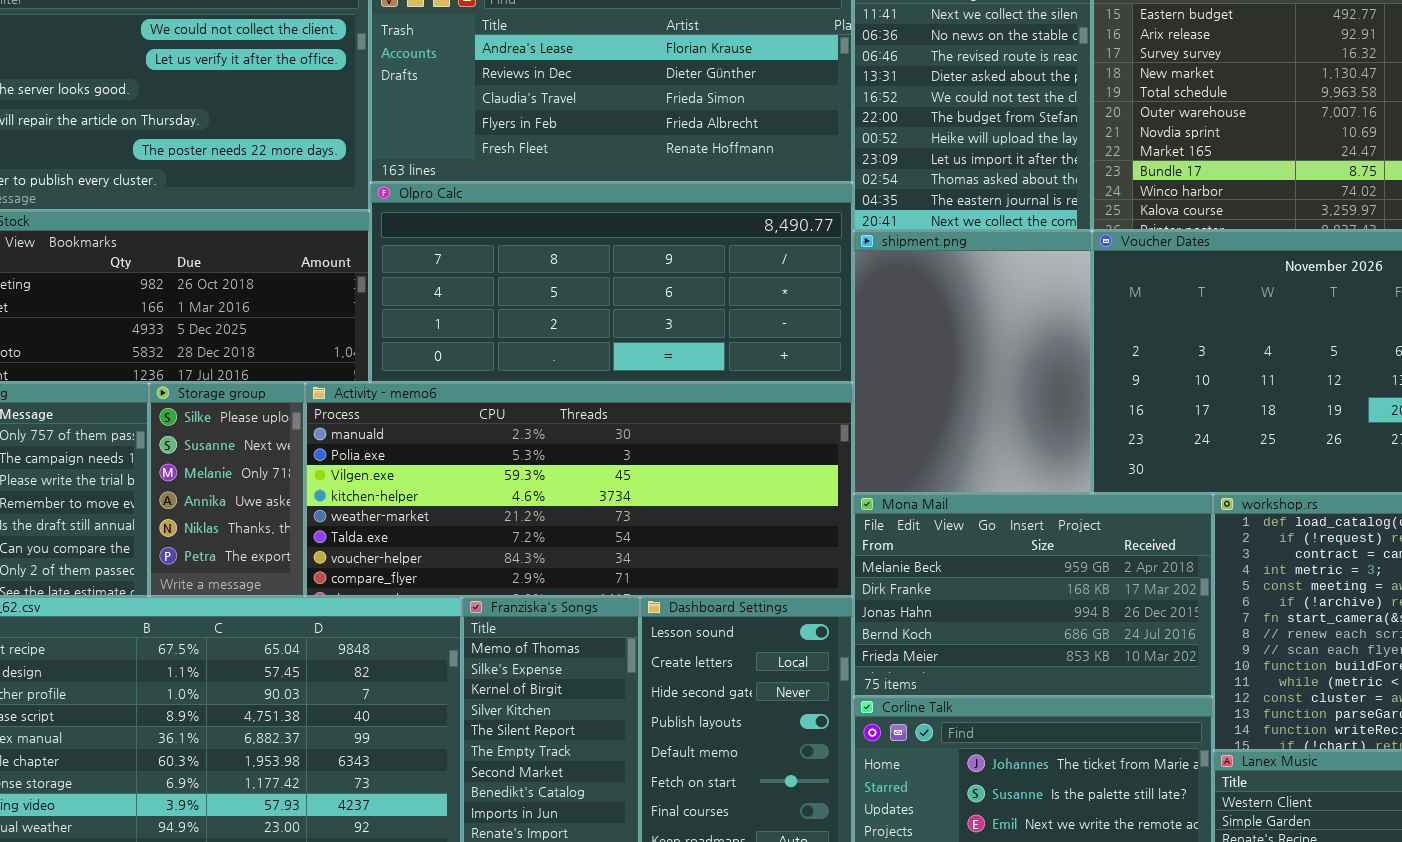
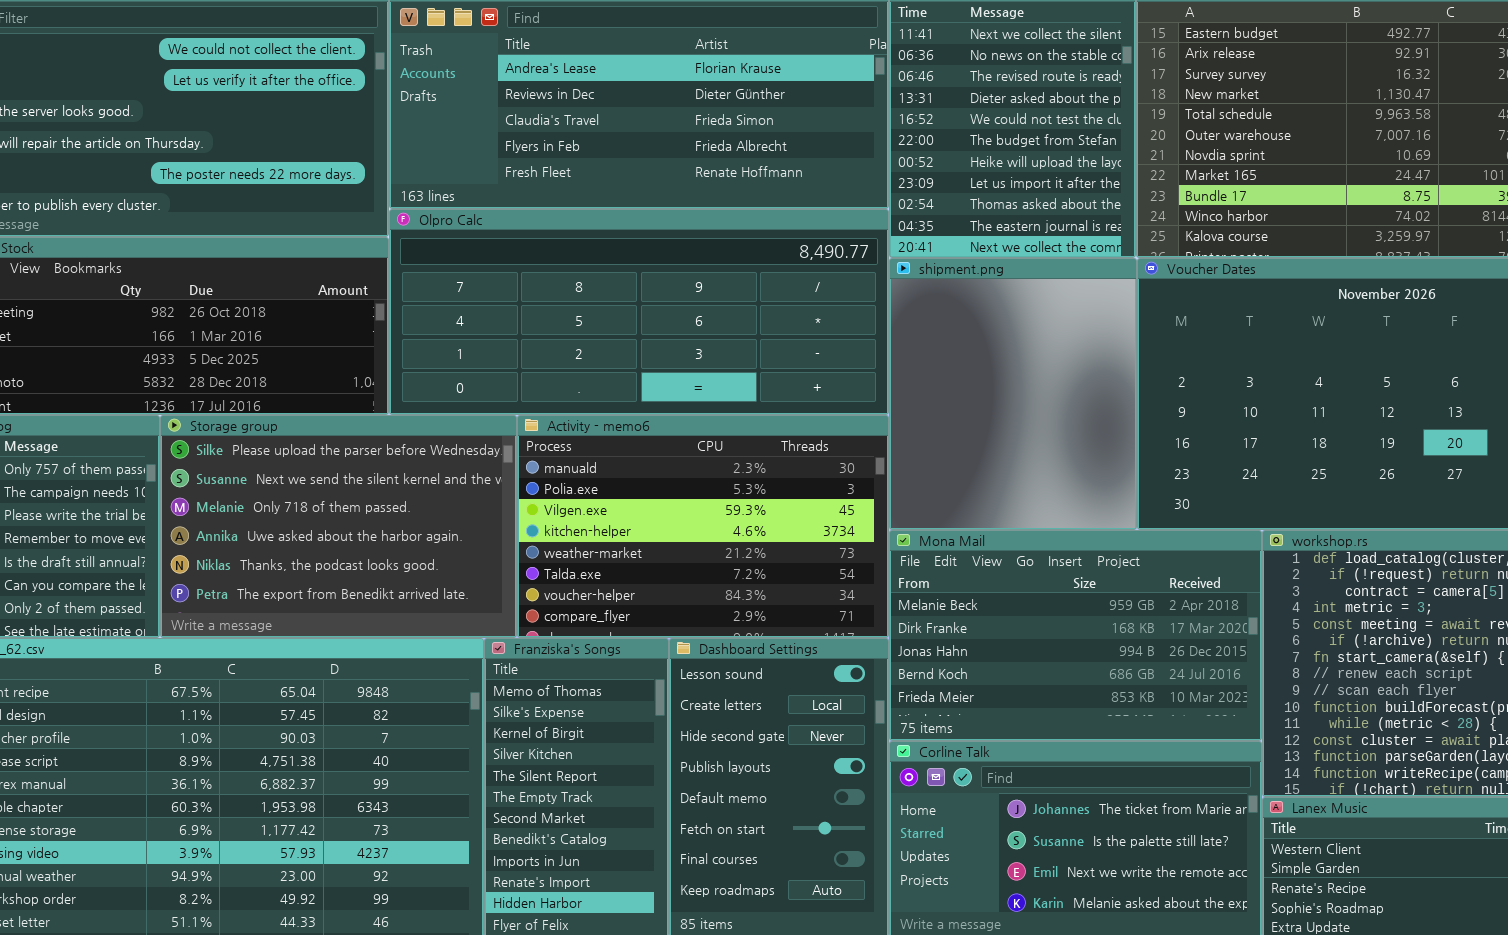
Storage group: [149,383,305,597] -> [160,415,517,638], resized
Activity - memo6: [305,383,853,597] -> [517,415,889,638], resized

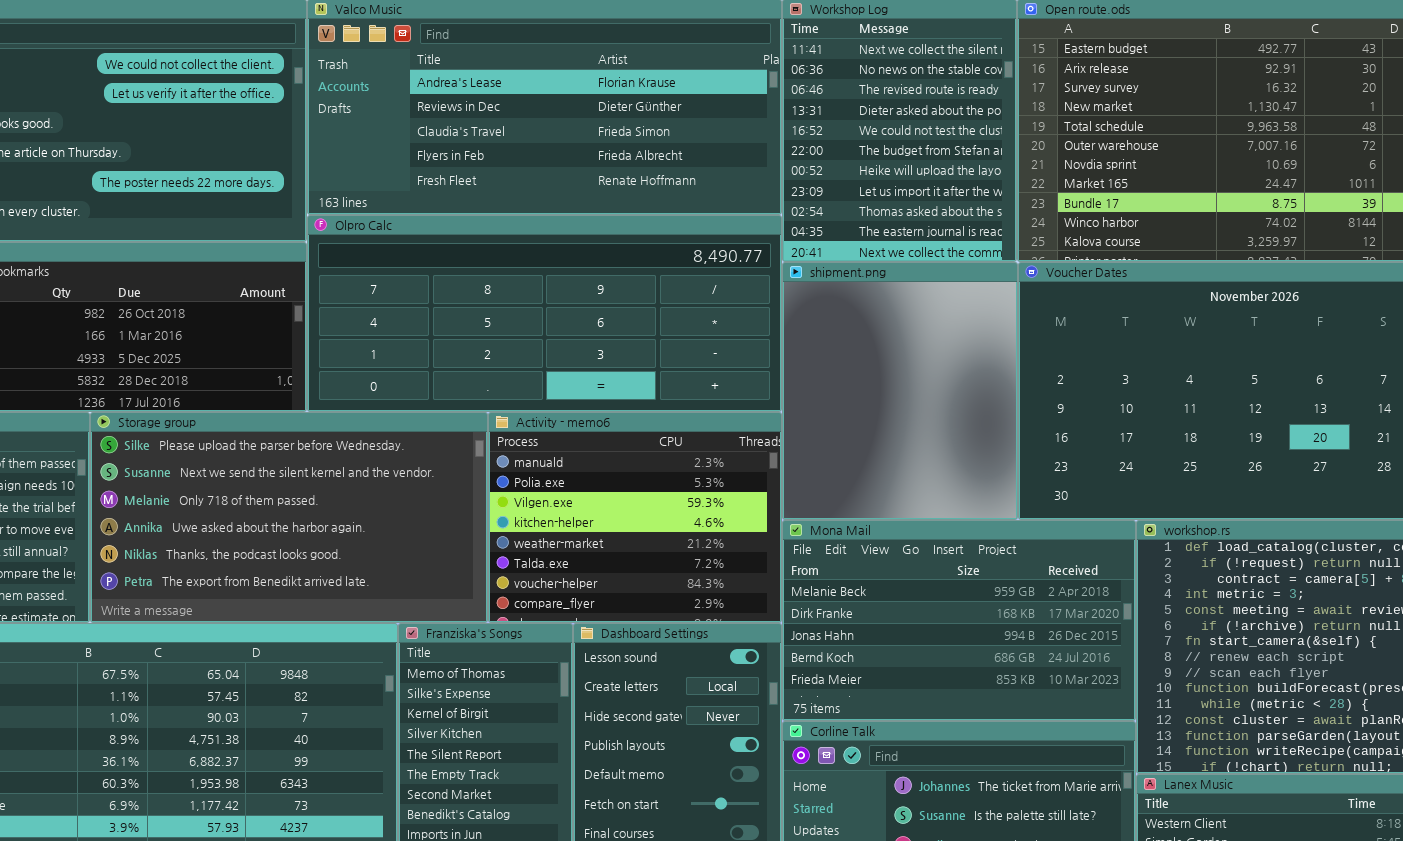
Storage group: [160,415,517,638] -> [90,412,488,623], resized
Activity - memo6: [517,415,889,638] -> [488,412,782,623], resized

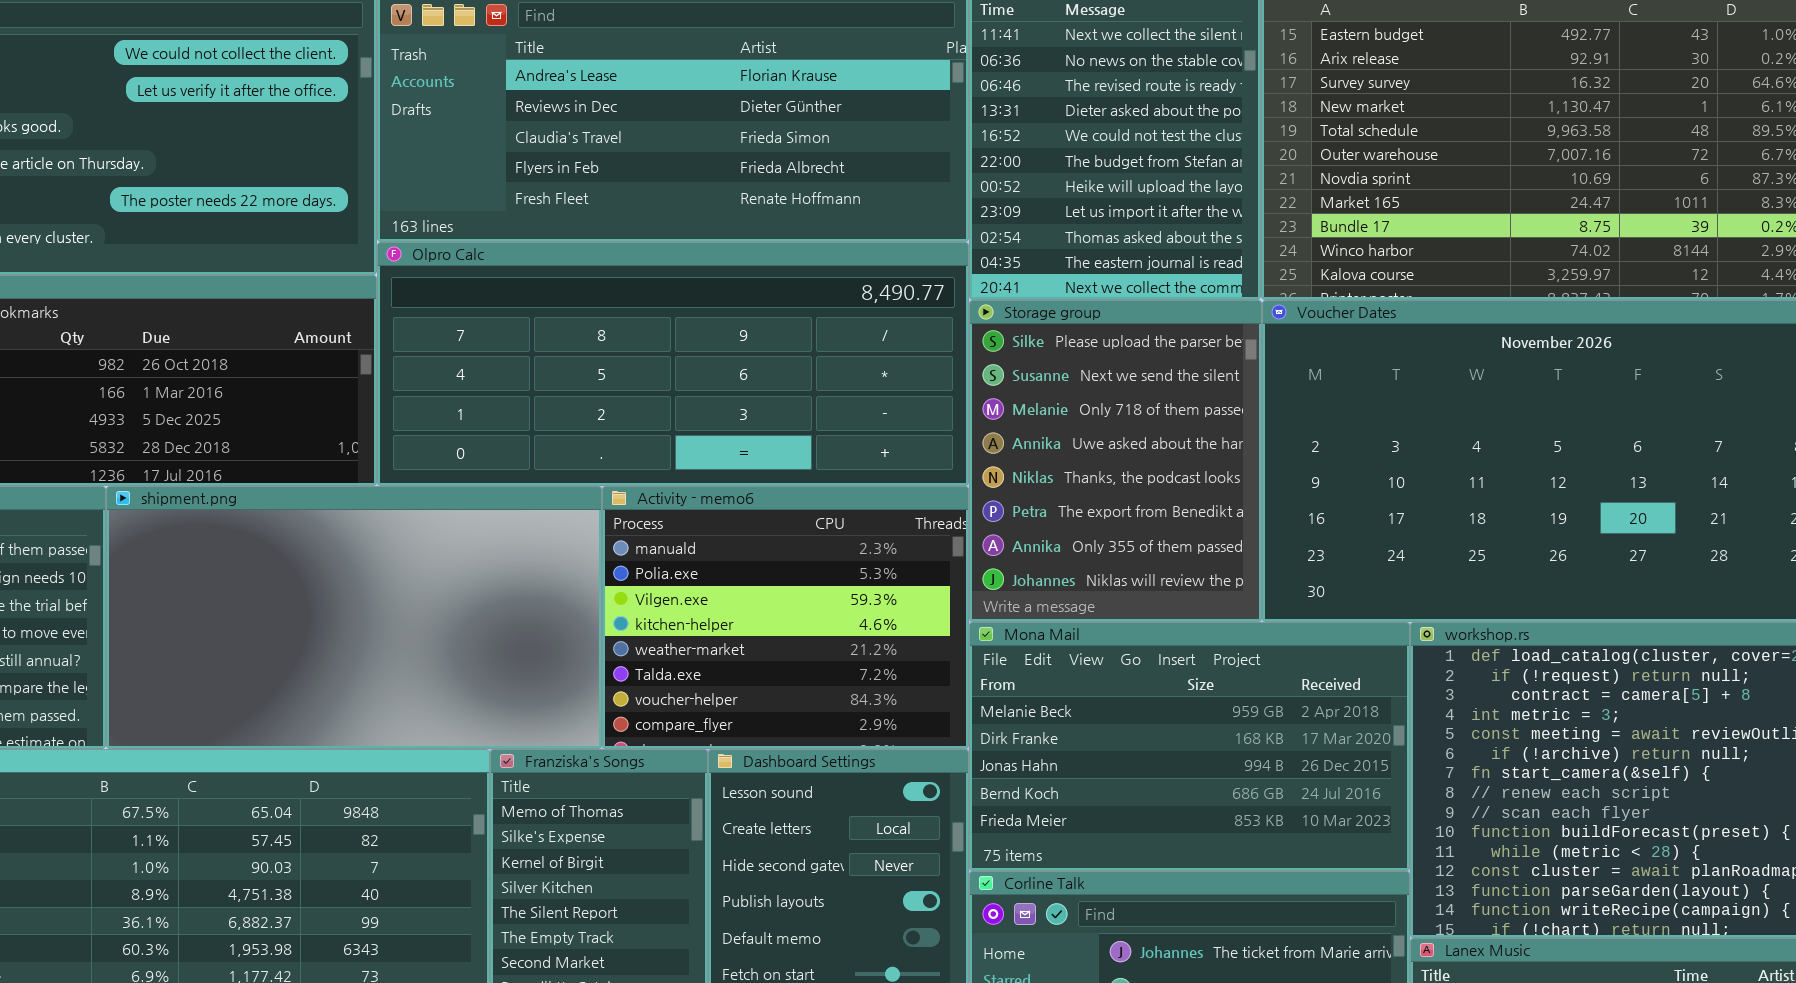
shipment.png: [782,262,1018,520] -> [106,486,602,749], moved, resized
Storage group: [90,412,488,623] -> [969,300,1262,622], moved, resized

